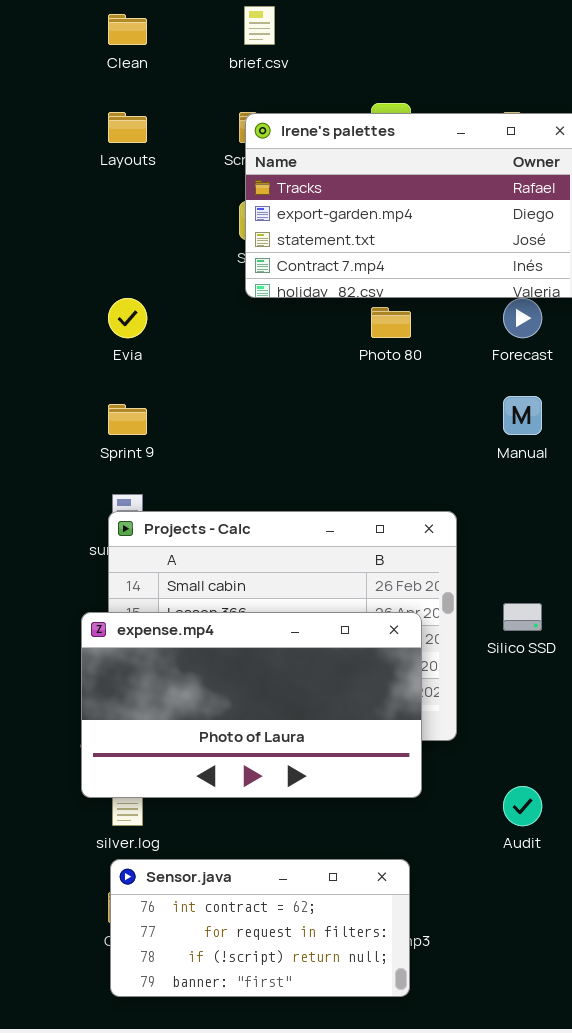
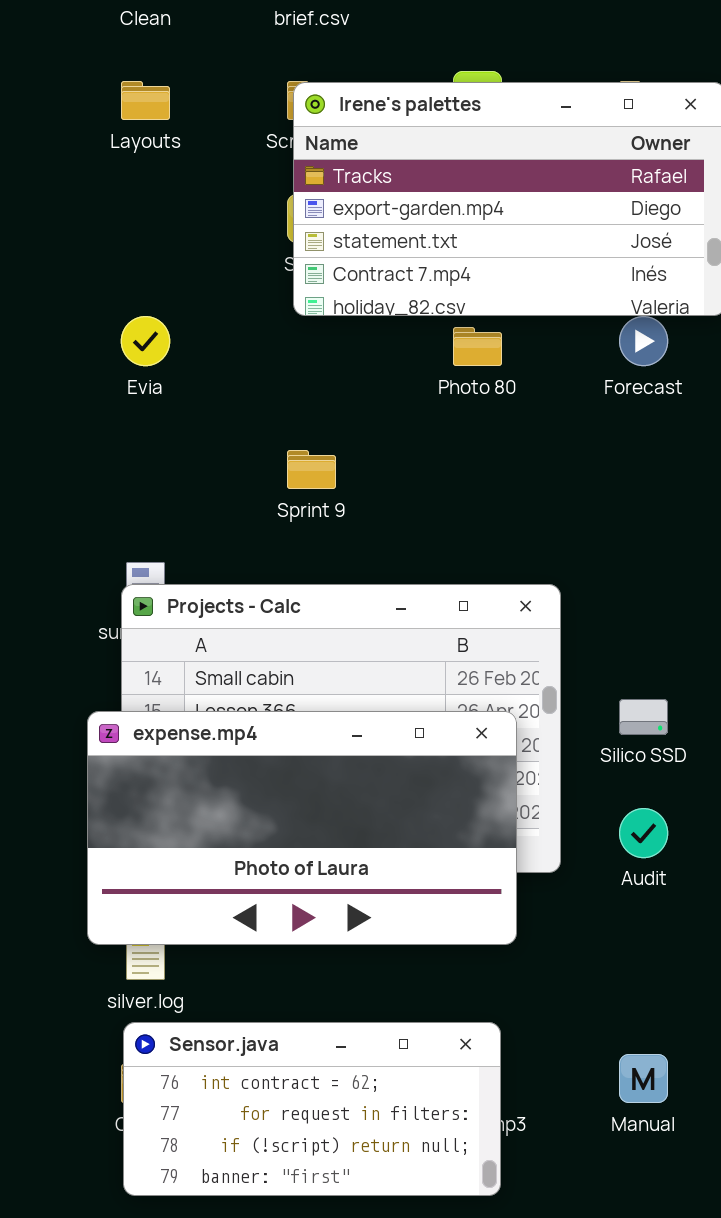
Manual: [503,396,542,435] -> [619,1054,668,1103], moved
Sprint 9: [108,404,147,435] -> [287,450,336,489], moved
Audit: [503,786,542,826] -> [619,808,668,858], moved

